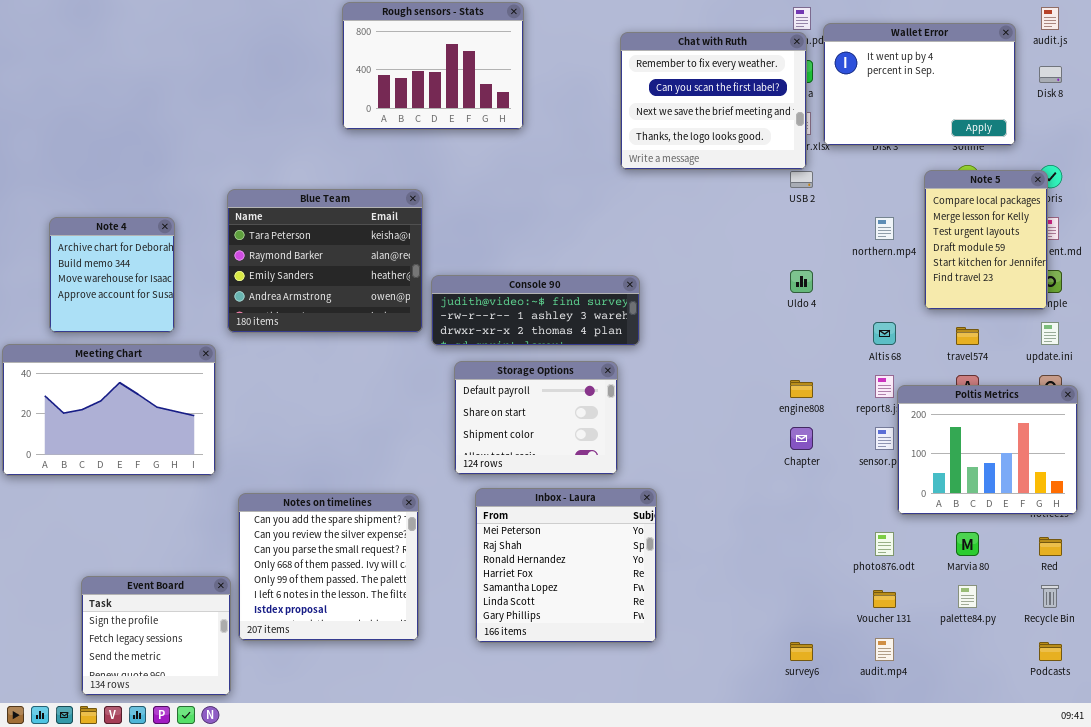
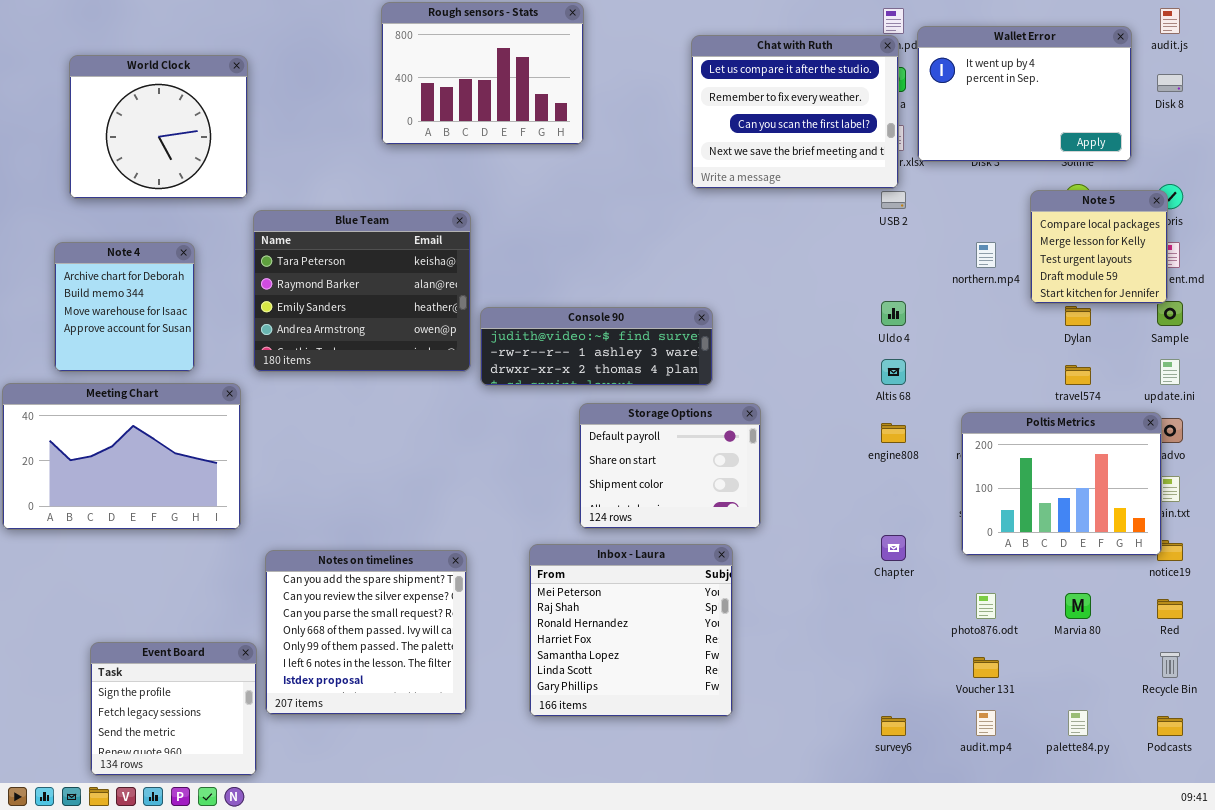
Chat with Ruth: [620,32,807,170] -> [691,35,899,189], scrolled up 1 row
World Clock: none -> [69,55,248,199], opened
Note 5: [924,170,1048,310] -> [1030,190,1168,304], resized
Altis 68: [873,322,896,345] -> [881,359,906,385], moved
Storage Options: [454,361,618,475] -> [579,403,761,529], moved
Poltis Metrics: [897,385,1078,515] -> [961,412,1162,556], moved
Chapter: [790,427,813,450] -> [881,535,906,561], moved
palette84.py: [958,585,977,608] -> [1068,710,1088,736], moved

